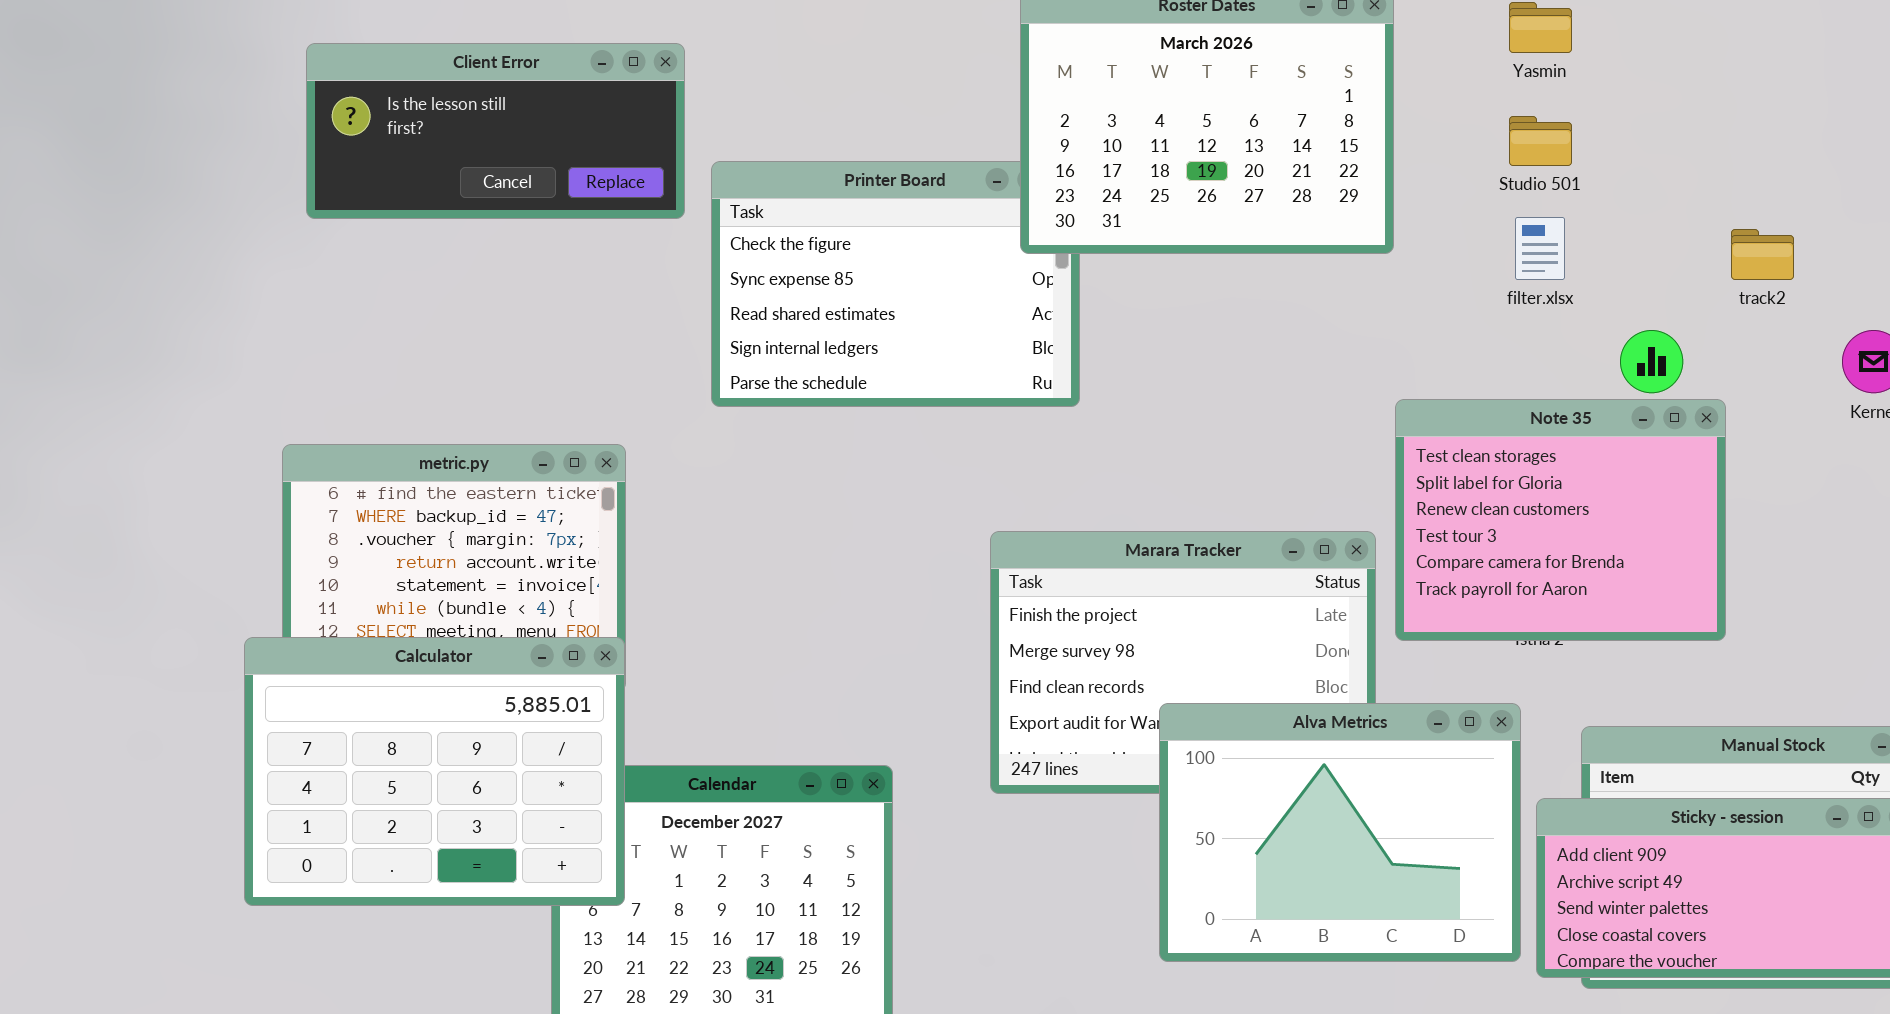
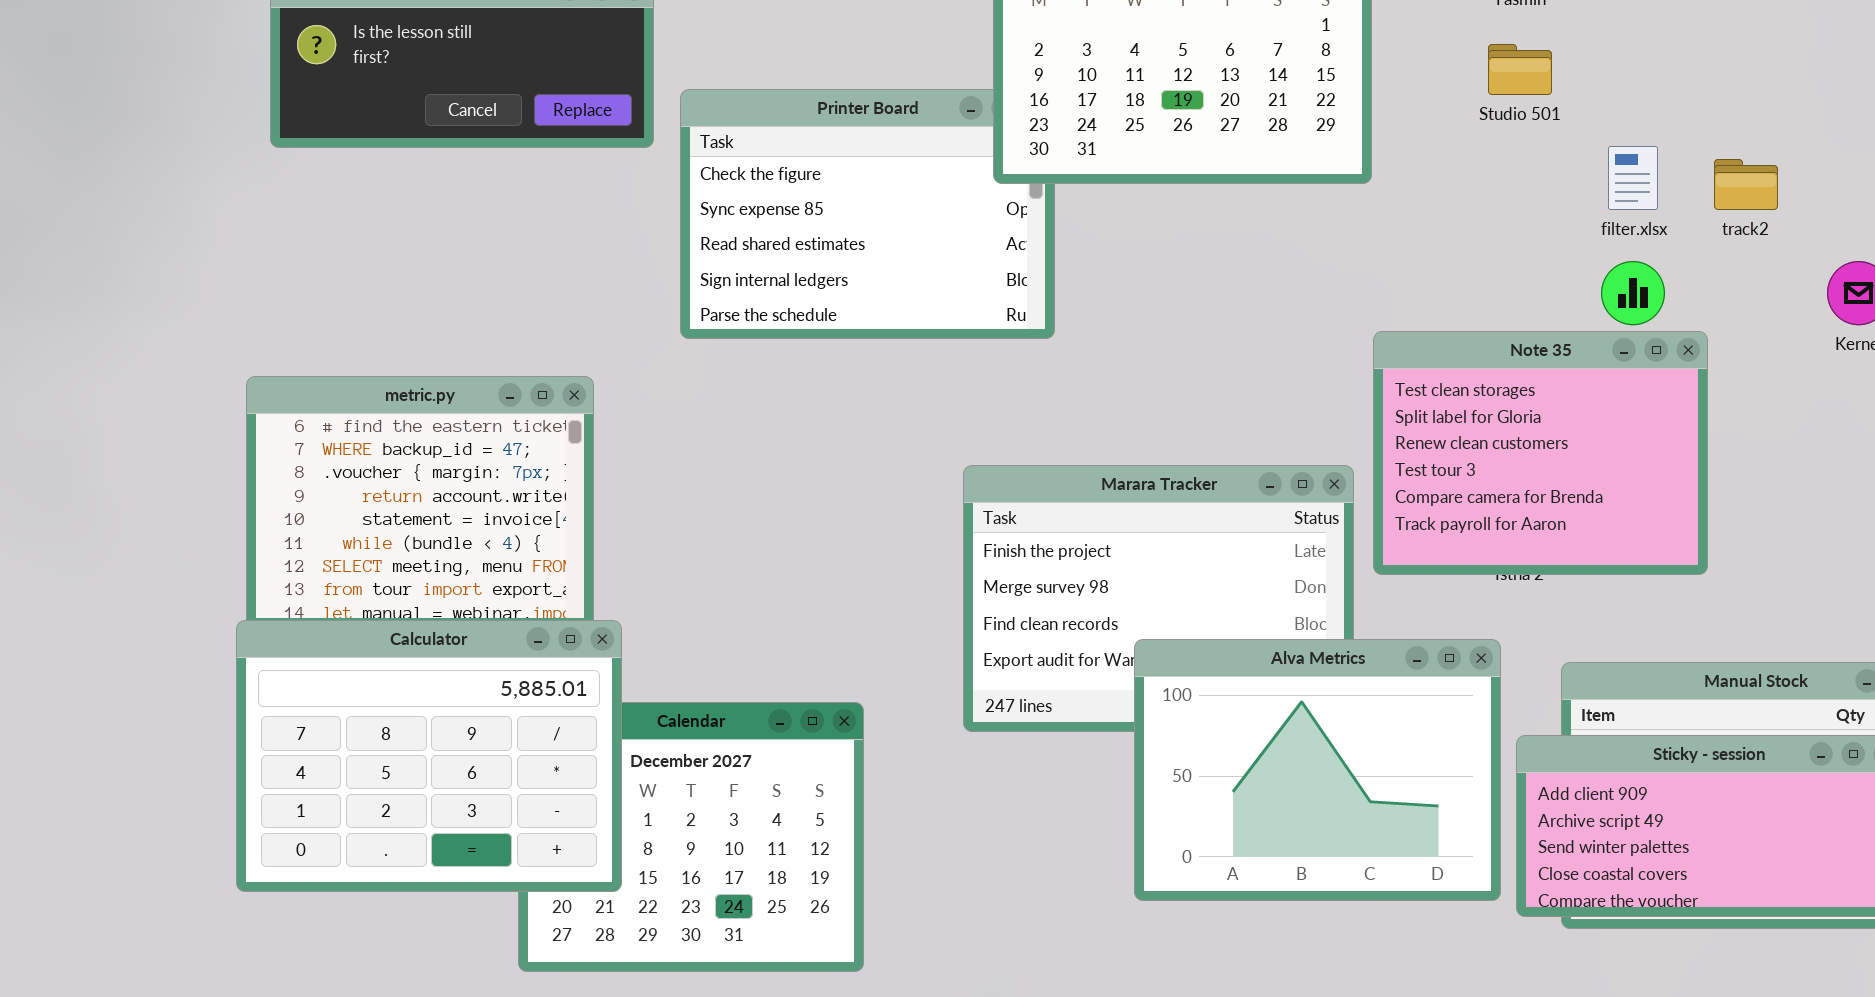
filter.xlsx: [1515,217,1565,280] -> [1608,146,1658,210], moved
Calculator: [244,637,625,906] -> [236,620,622,892], moved

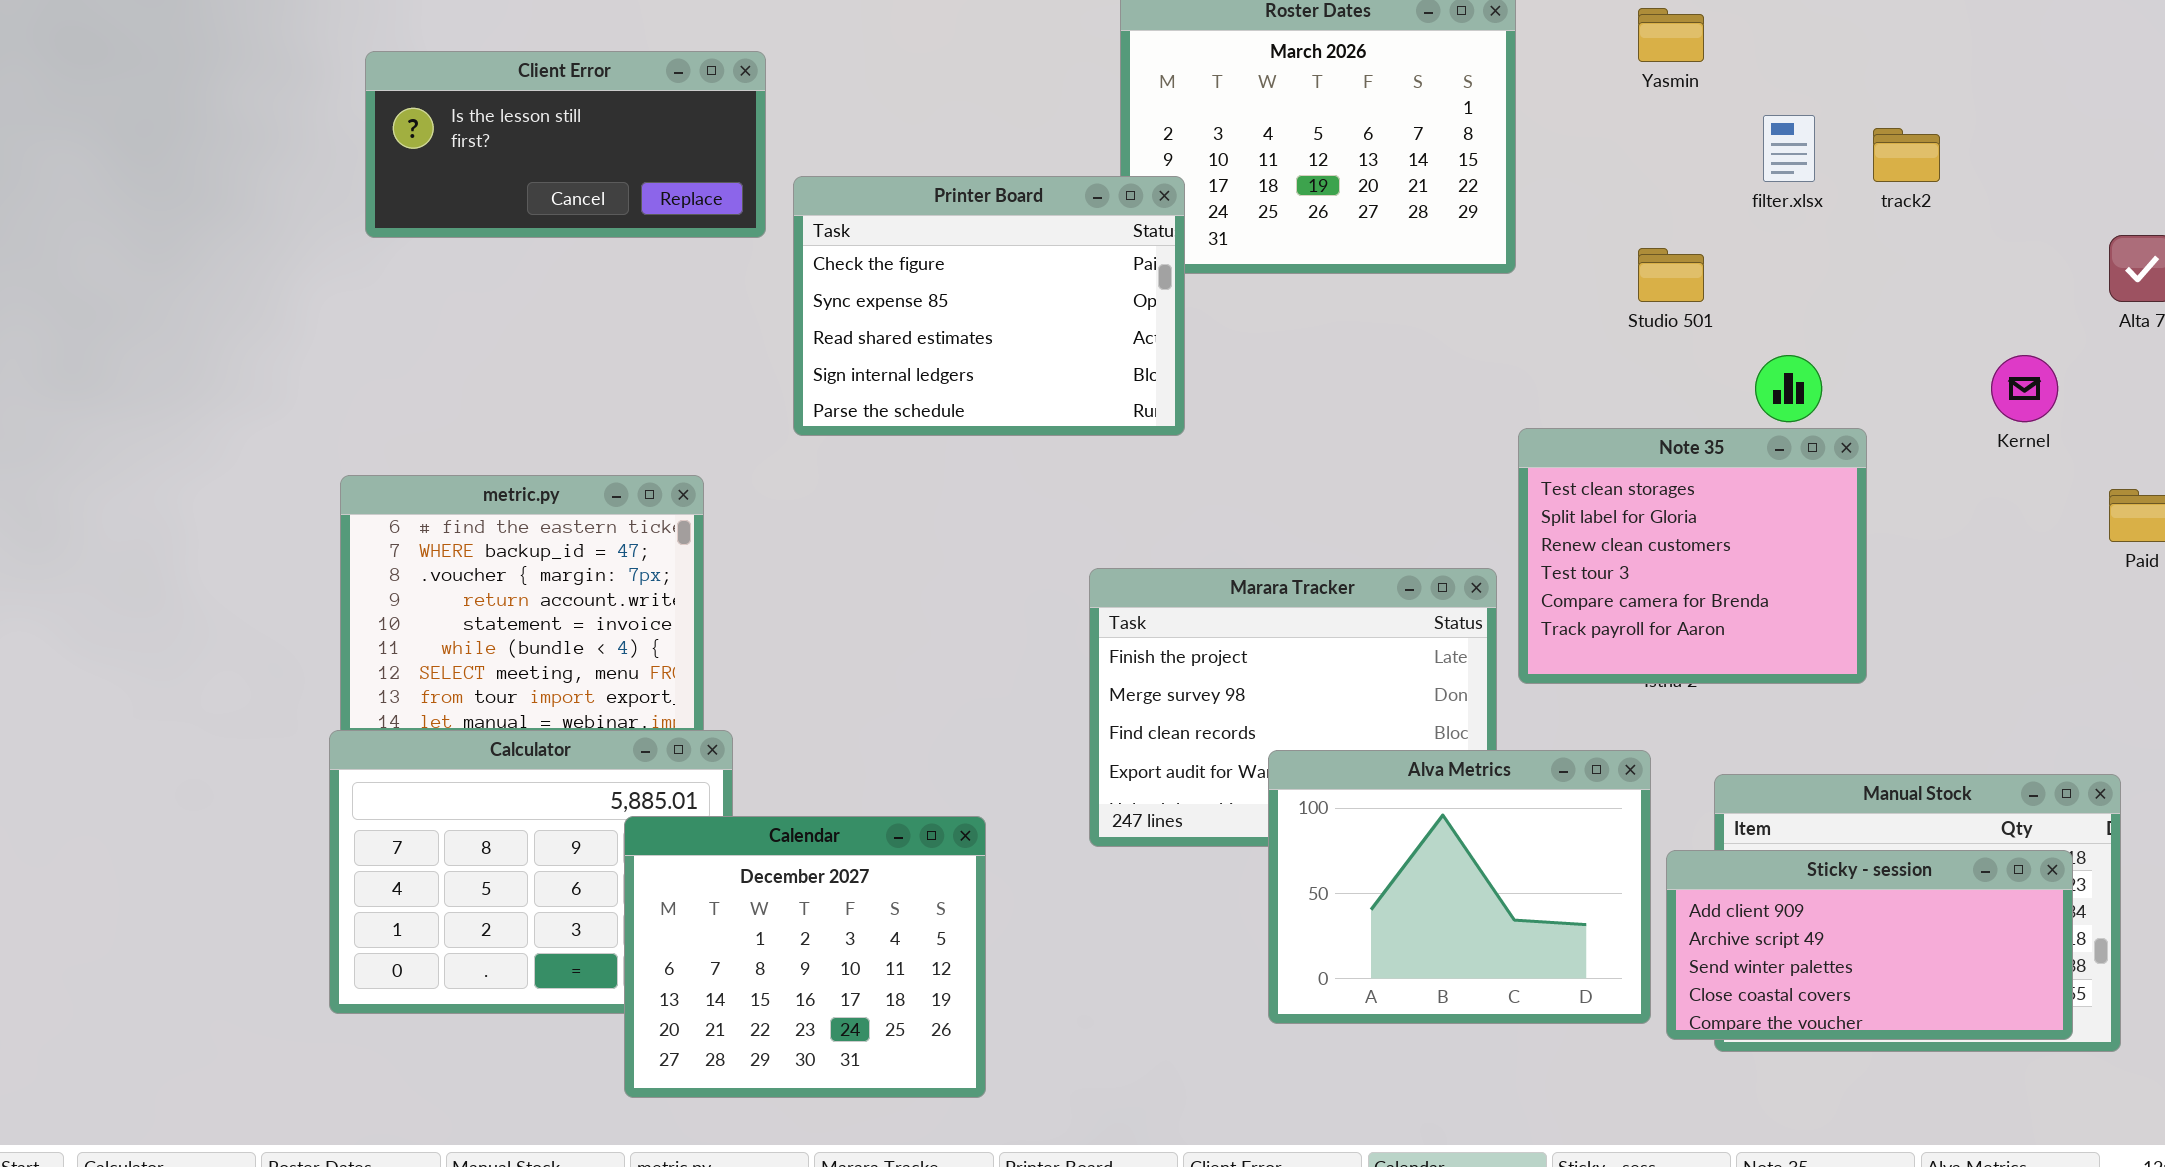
Studio 501: [1488,44,1552,95] -> [1638,248,1704,302], moved
Printer Board: [680,89,1055,339] -> [793,176,1185,436], raised
filter.xlsx: [1608,146,1658,210] -> [1763,115,1815,182], moved
track2: [1714,159,1778,210] -> [1873,128,1940,182], moved
Calendar: [518,702,864,972] -> [624,816,986,1098], raised

